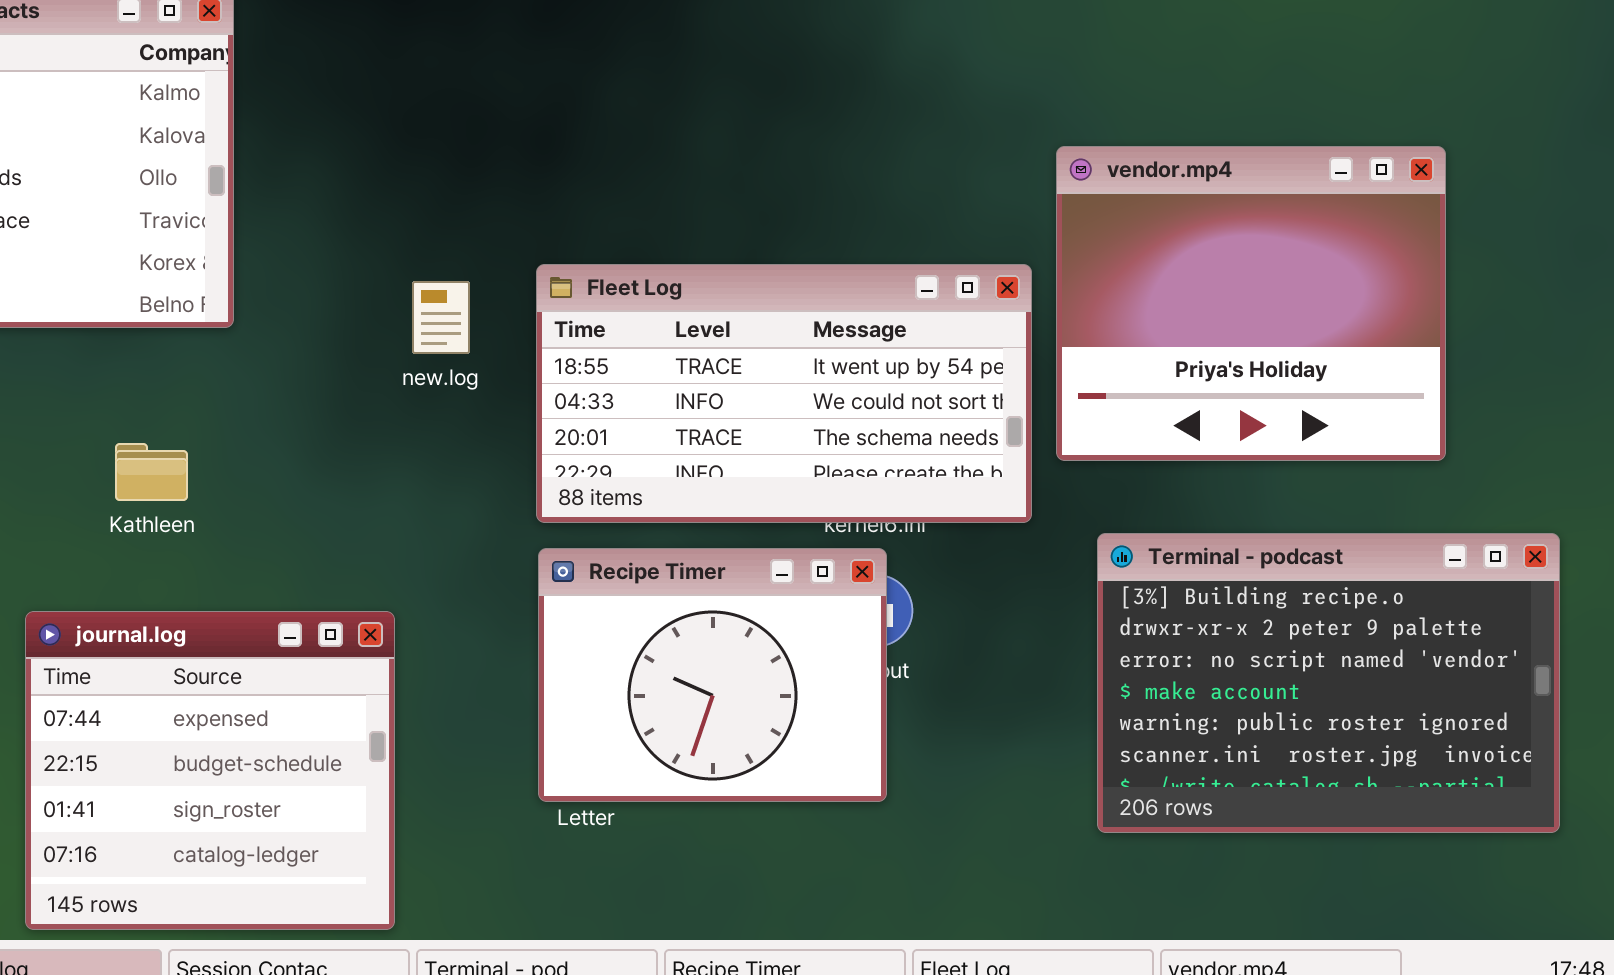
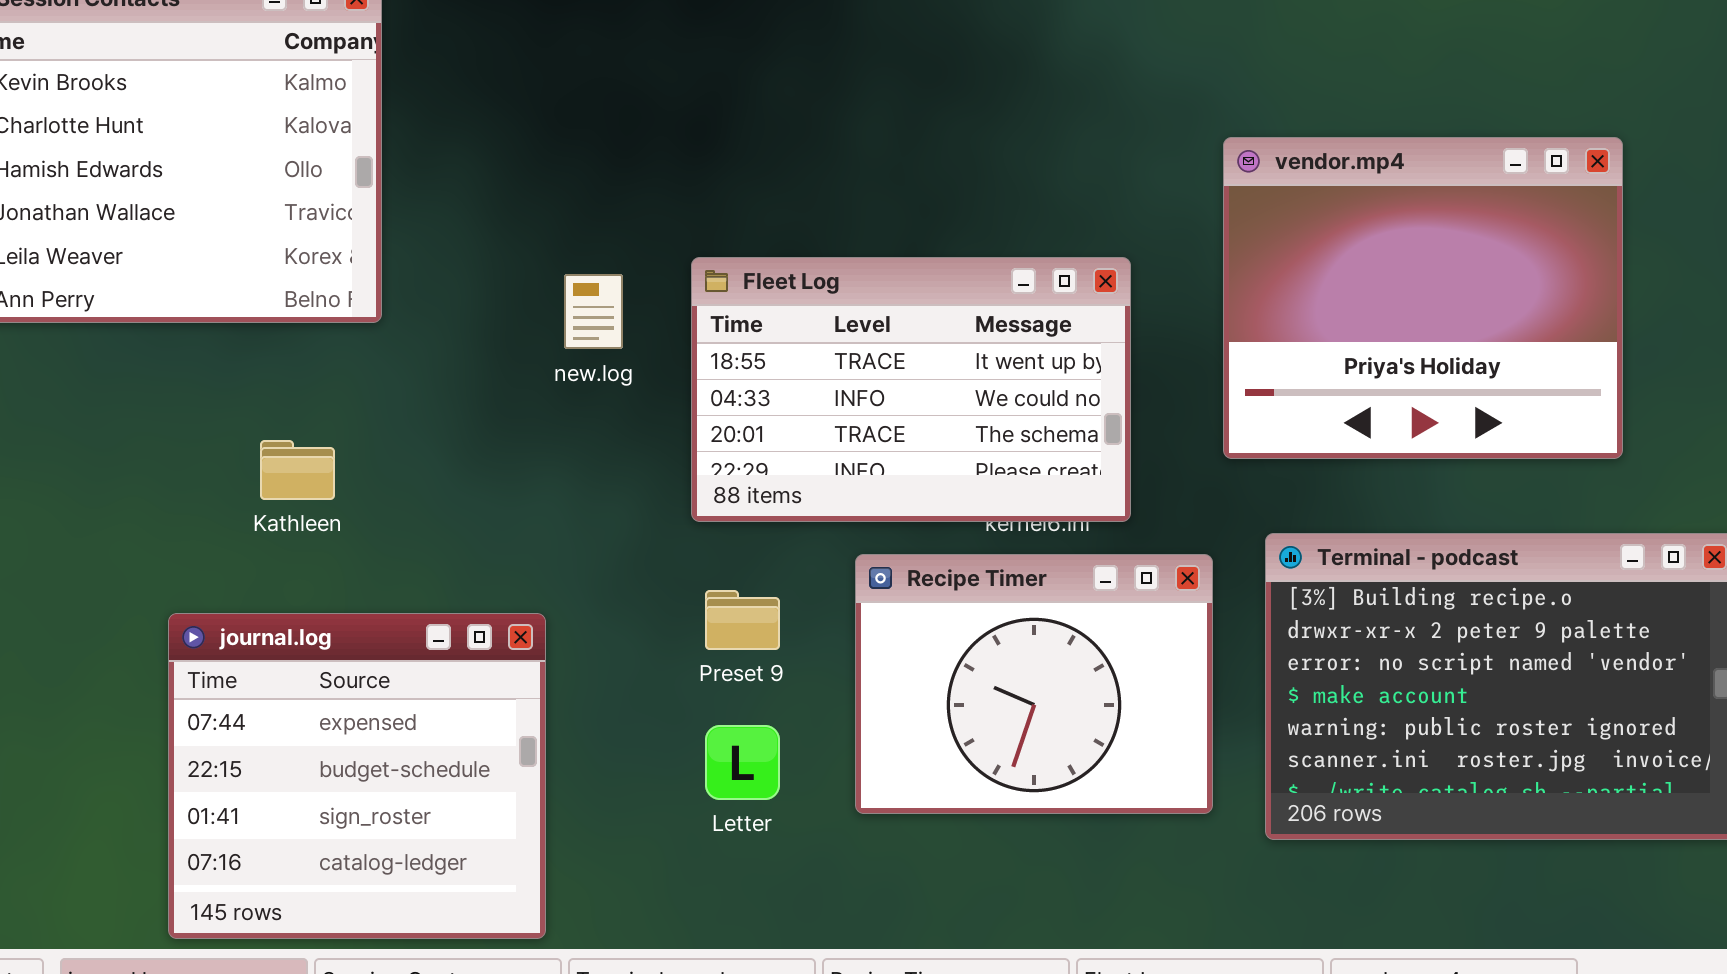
Fleet Log: [536,264,1032,523] -> [691,257,1131,522], resized
Recipe Timer: [538,548,887,802] -> [855,554,1213,814], moved

